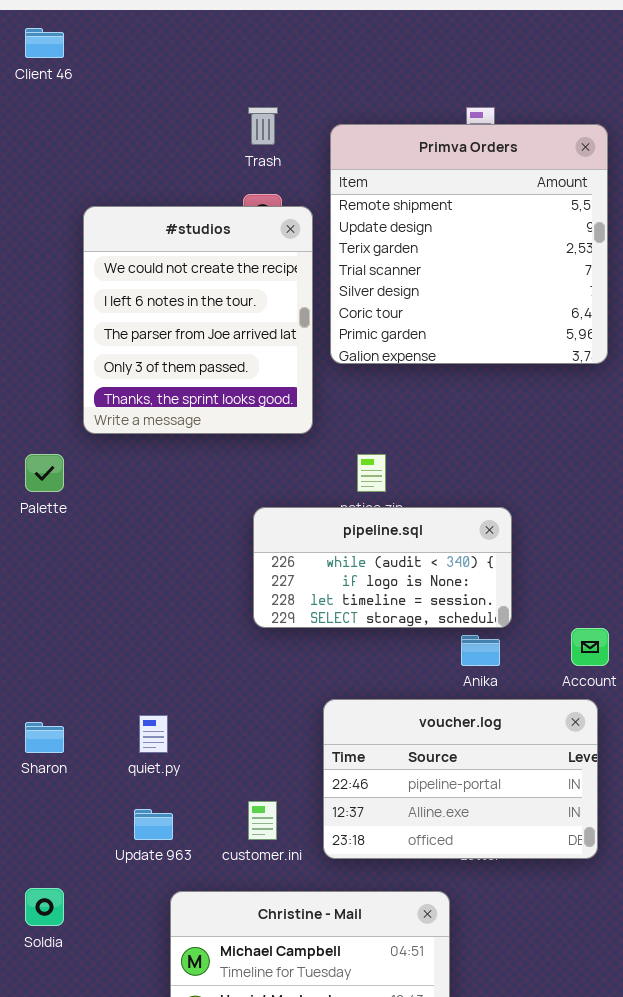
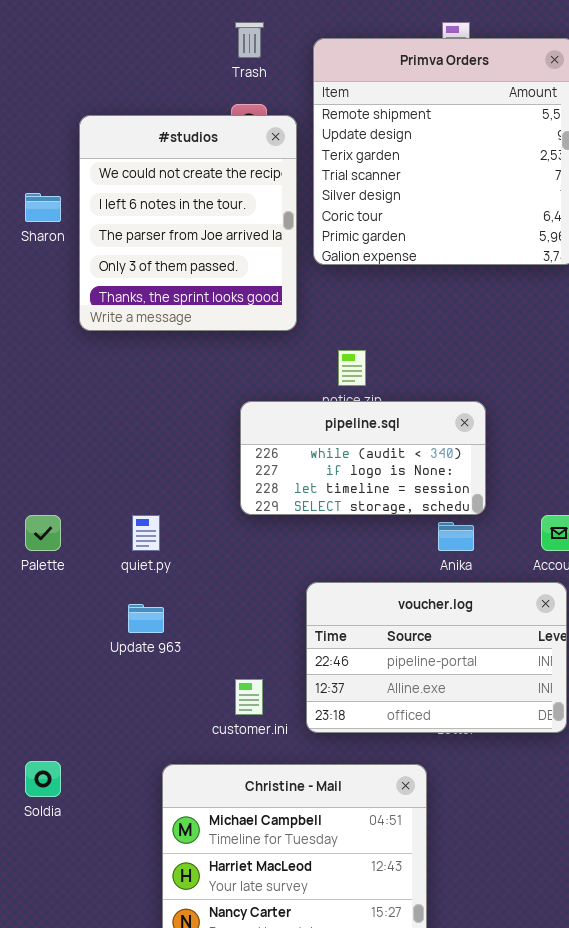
Palette: [25,454,64,492] -> [25,515,61,551], moved
quiet.py: [139,715,168,753] -> [132,515,160,551], moved
Sharon: [25,722,64,753] -> [25,193,61,222], moved
Update 963: [134,809,173,840] -> [128,604,164,633], moved

